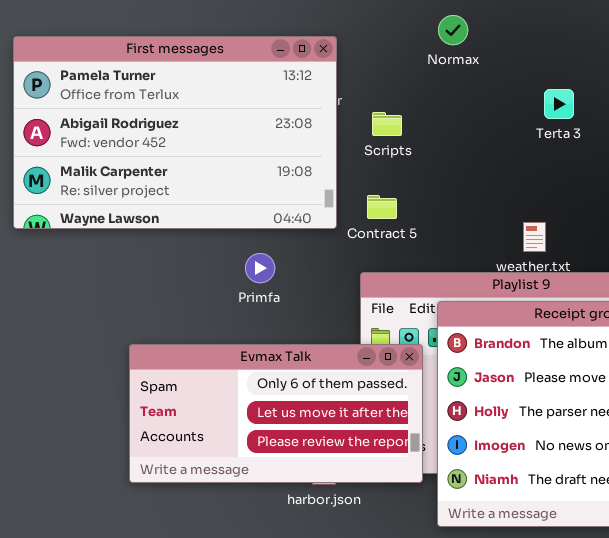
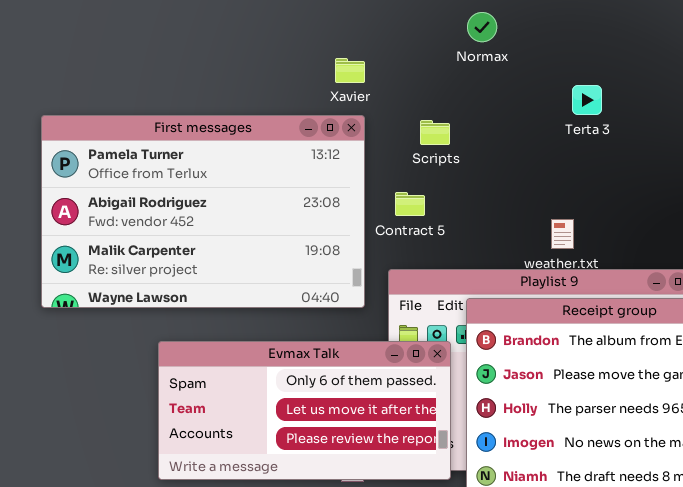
First messages: [13,36,337,229] -> [41,115,365,308], moved
Scripts: [372,112,402,136] -> [420,120,450,145], moved

